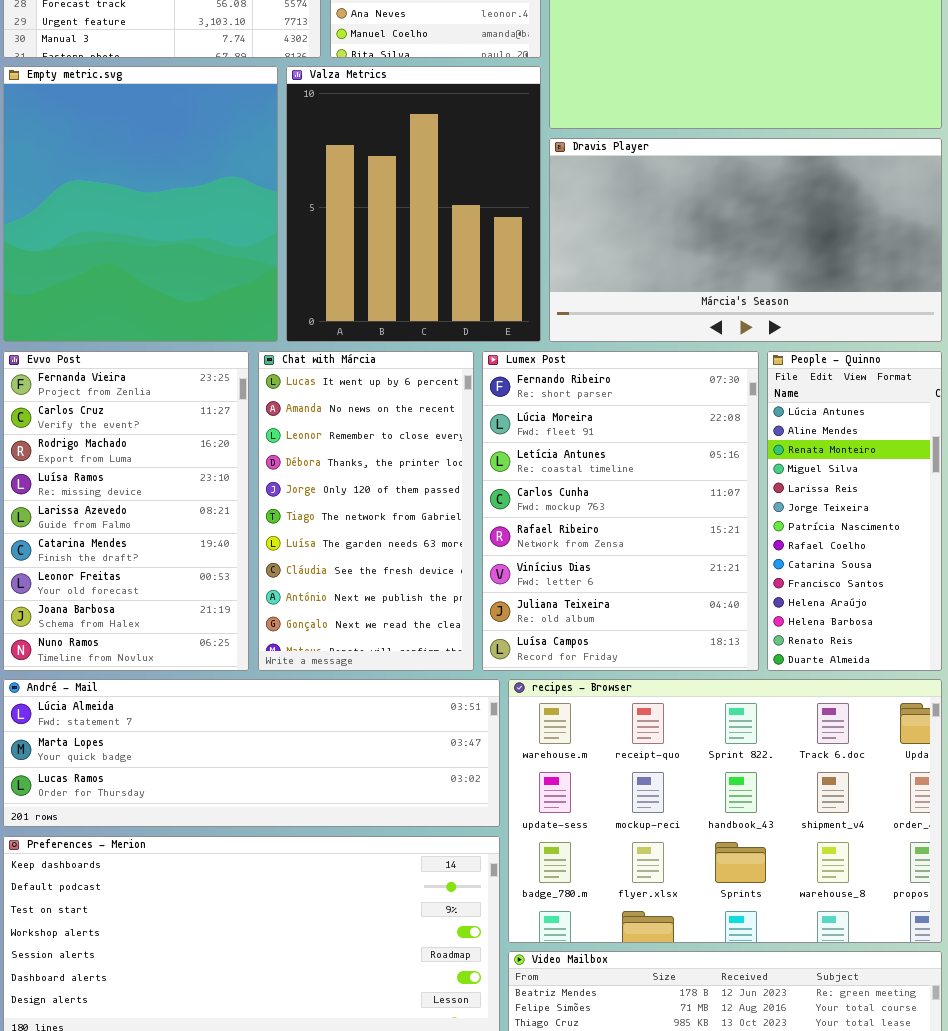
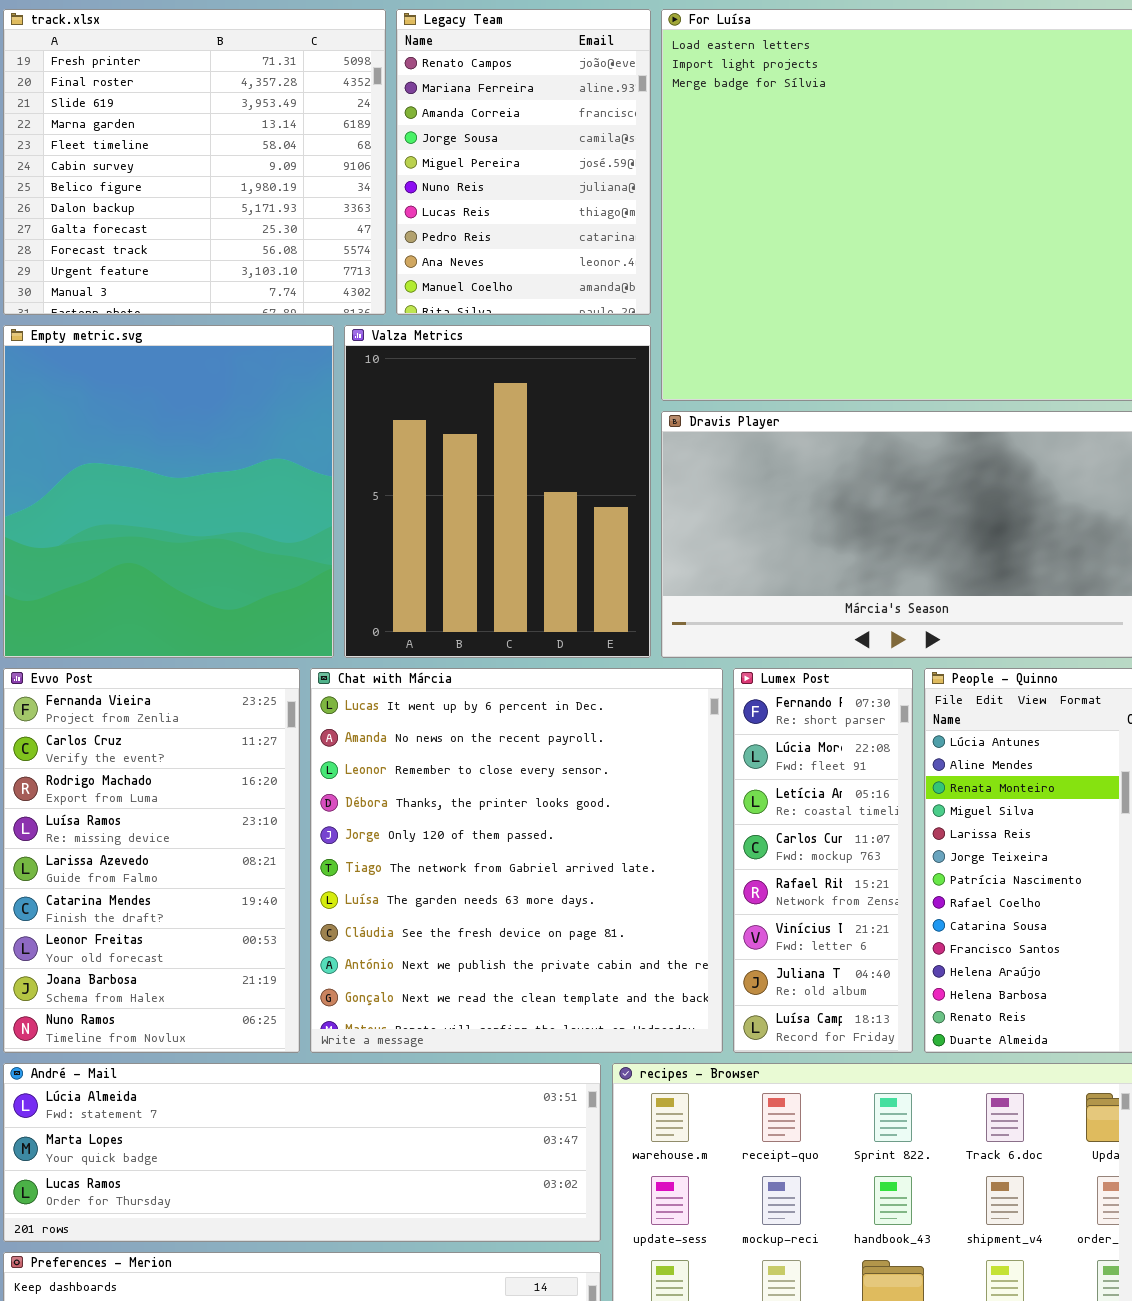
Chat with Márcia: [258,351,474,671] -> [310,668,723,1053], resized
Lumex Post: [482,351,759,671] -> [733,668,913,1053], resized

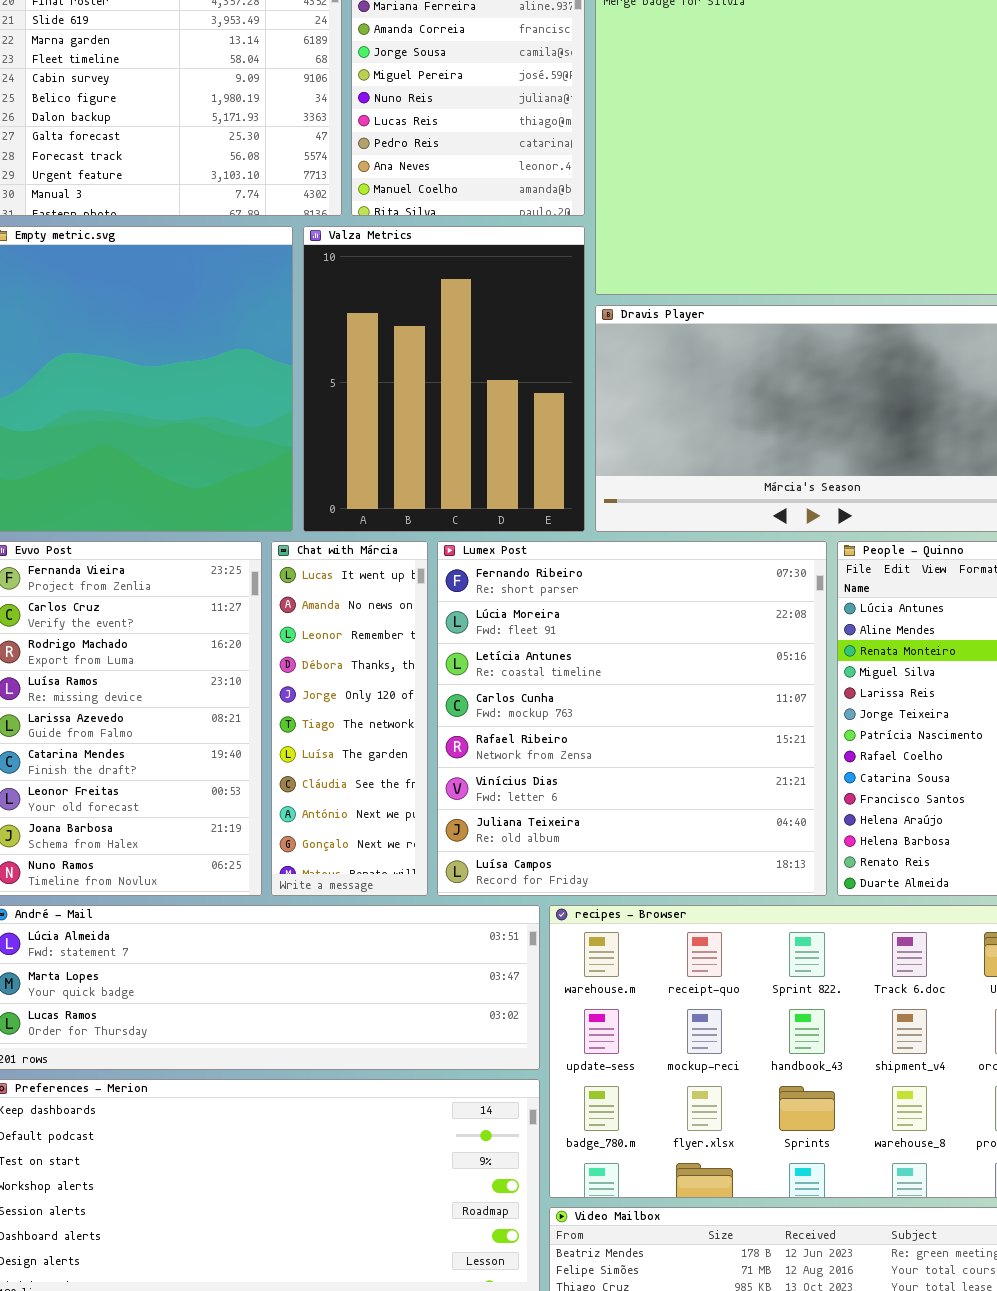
Chat with Márcia: [310,668,723,1053] -> [271,541,428,896], resized
Lumex Post: [733,668,913,1053] -> [437,541,827,896], resized

